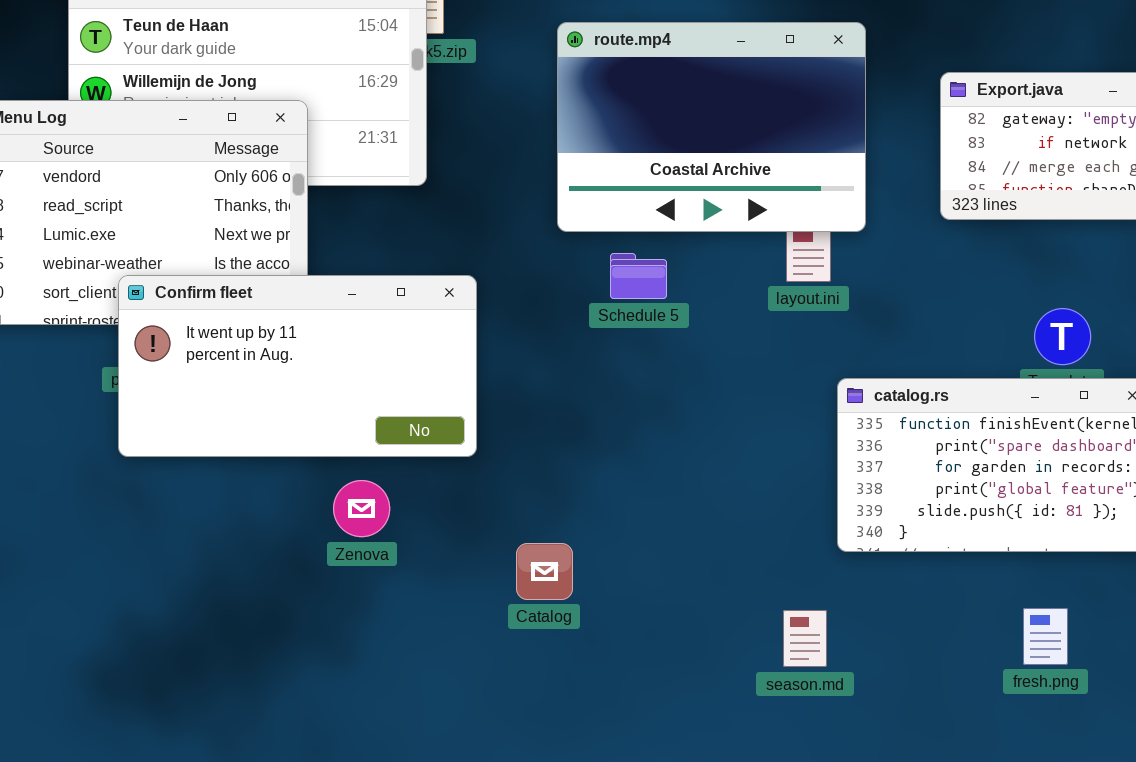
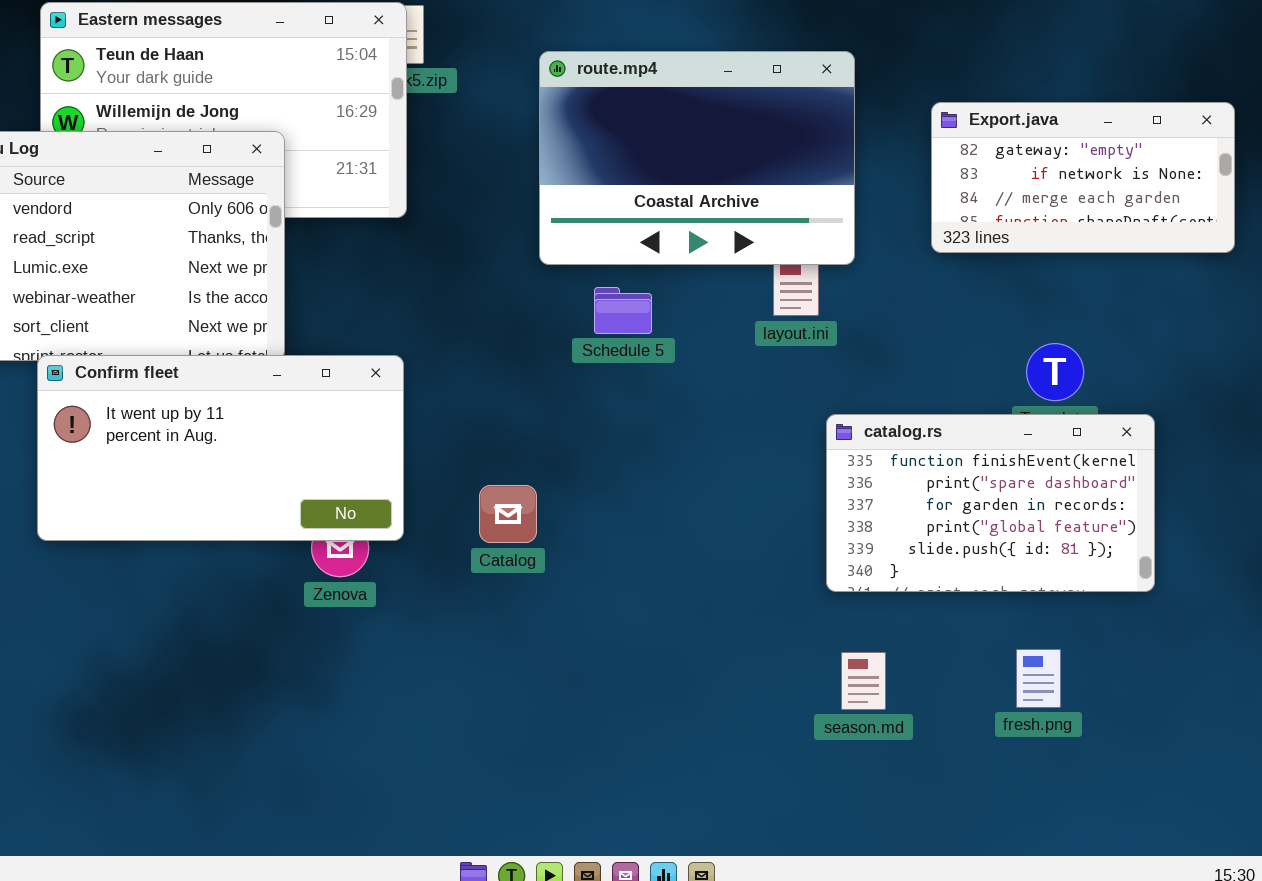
Confirm fleet: [118,275,477,457] -> [37,355,404,541], moved
Catalog: [516,543,573,600] -> [479,485,537,543], moved
season.md: [783,610,827,667] -> [841,652,886,710], moved

